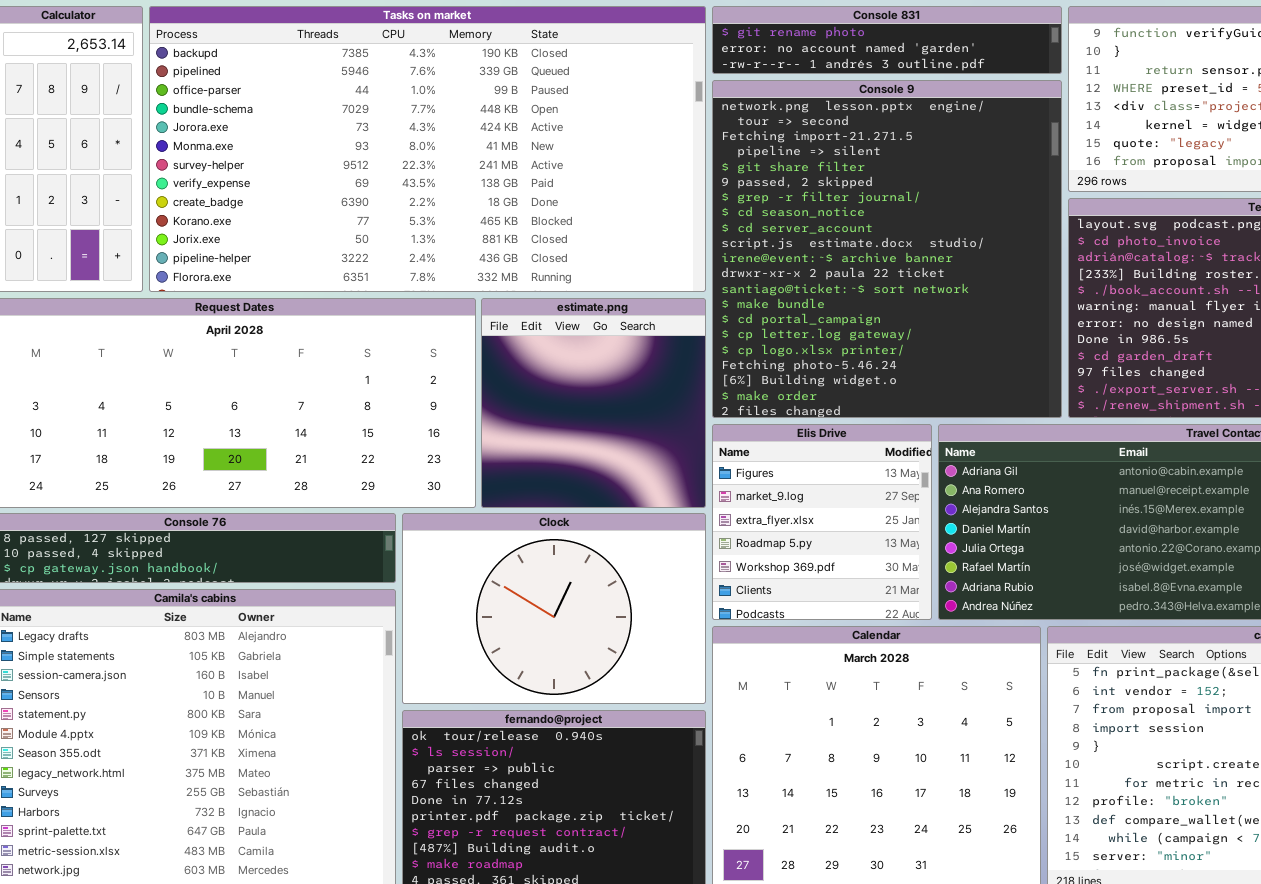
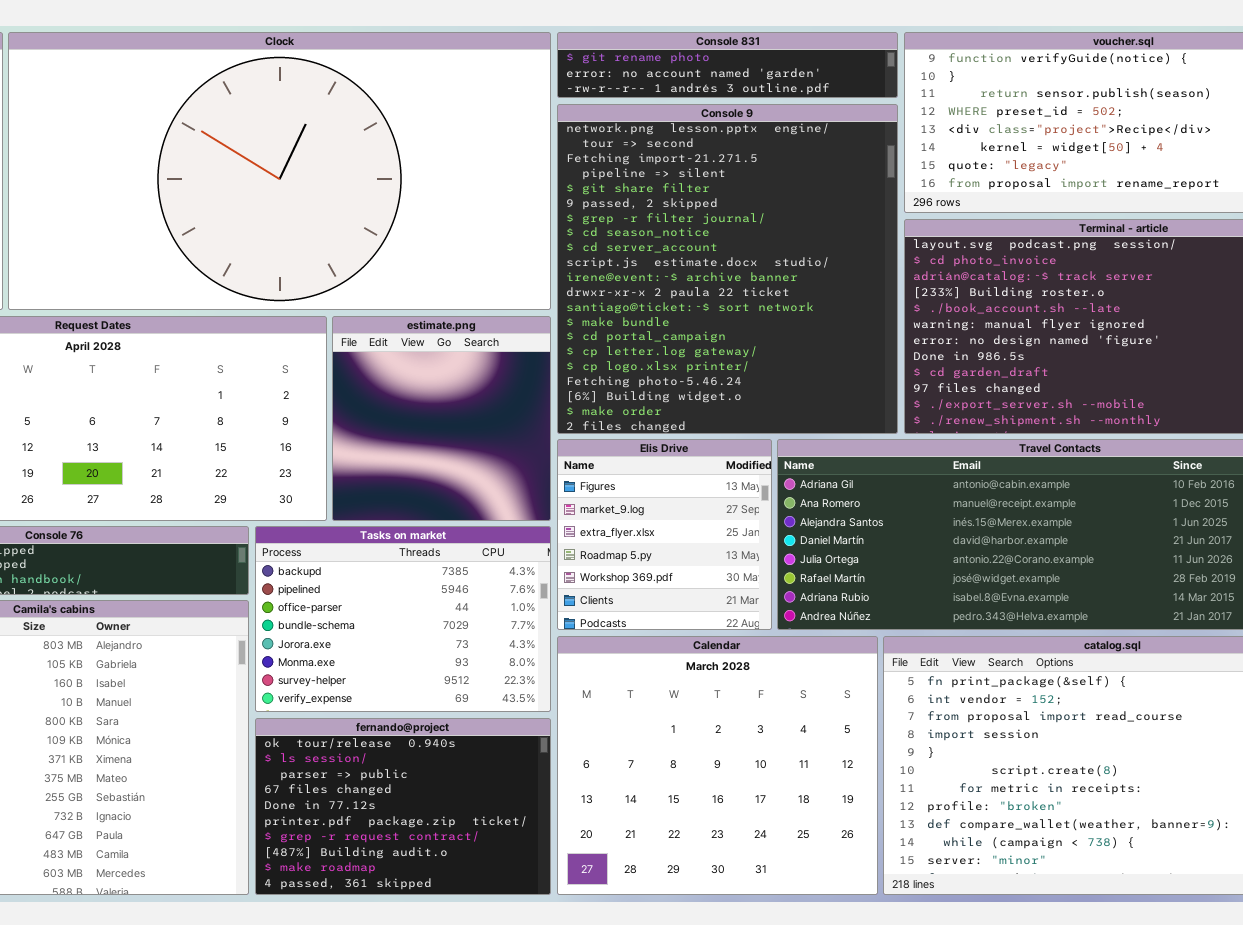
Tasks on market: [149,6,706,292] -> [255,526,551,712], moved, resized
Clock: [402,513,706,704] -> [8,32,551,310], moved, resized

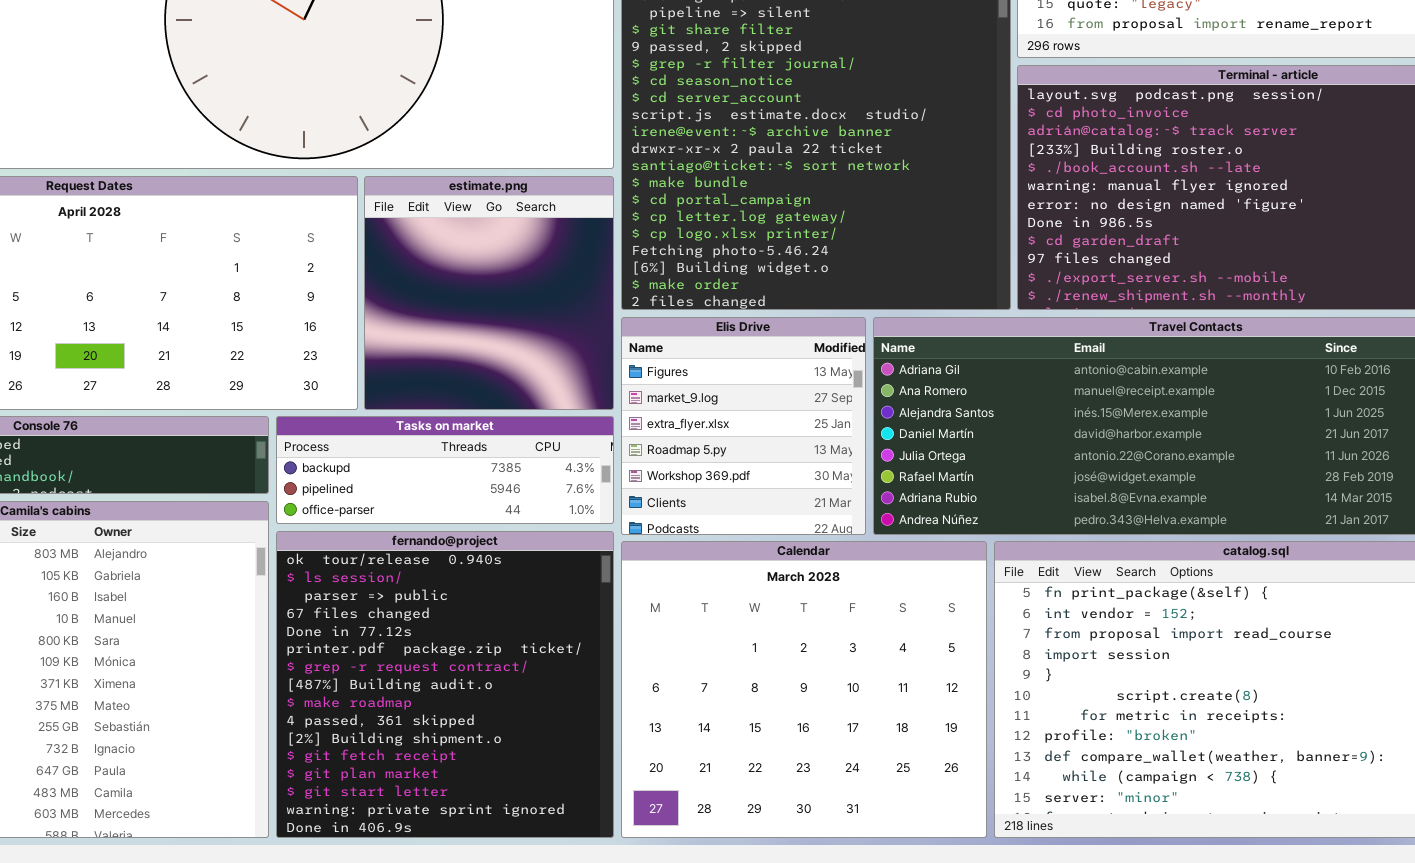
Tasks on market: [255,526,551,712] -> [276,416,614,524], resized
fernando@project: [255,718,551,895] -> [276,531,614,838], resized

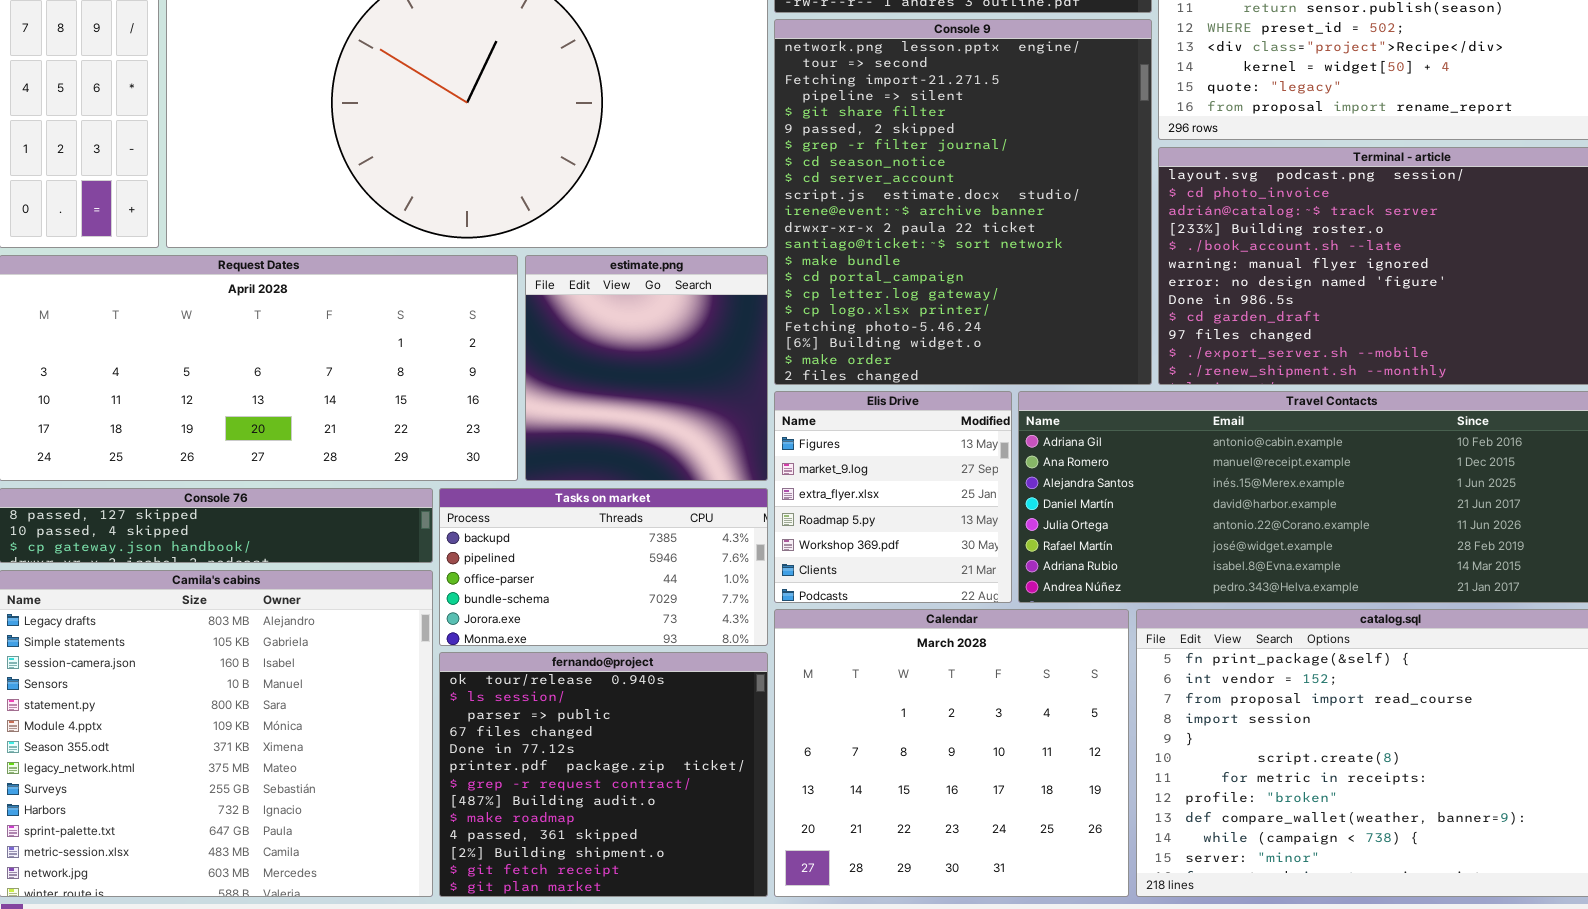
Tasks on market: [276,416,614,524] -> [439,488,768,646], resized
fernando@project: [276,531,614,838] -> [439,652,768,897], resized

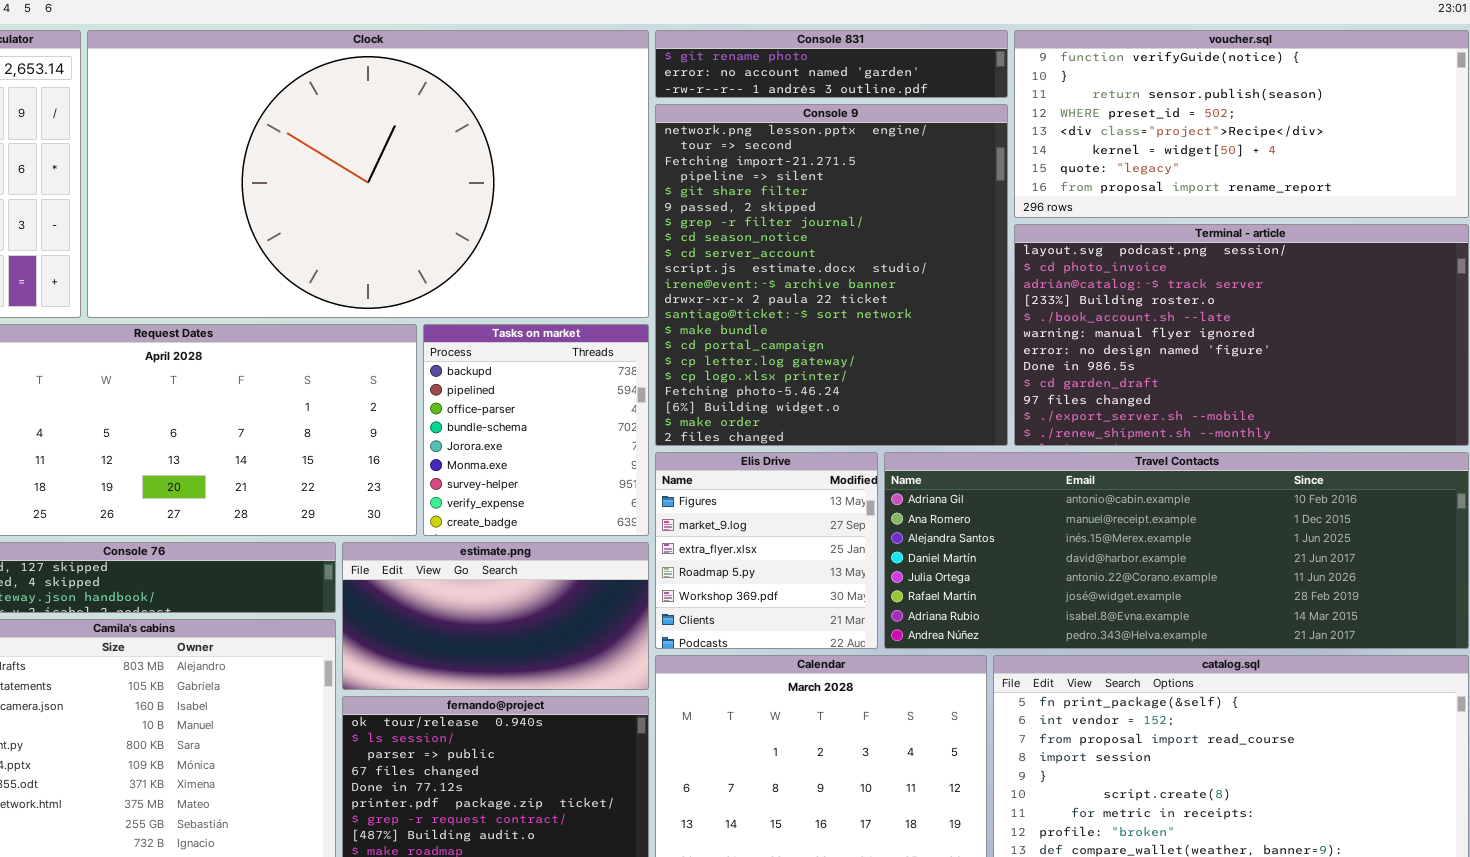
estimate.png: [525,255,768,481] -> [342,542,649,690], moved, resized
Tasks on market: [439,488,768,646] -> [423,324,649,536], moved, resized

